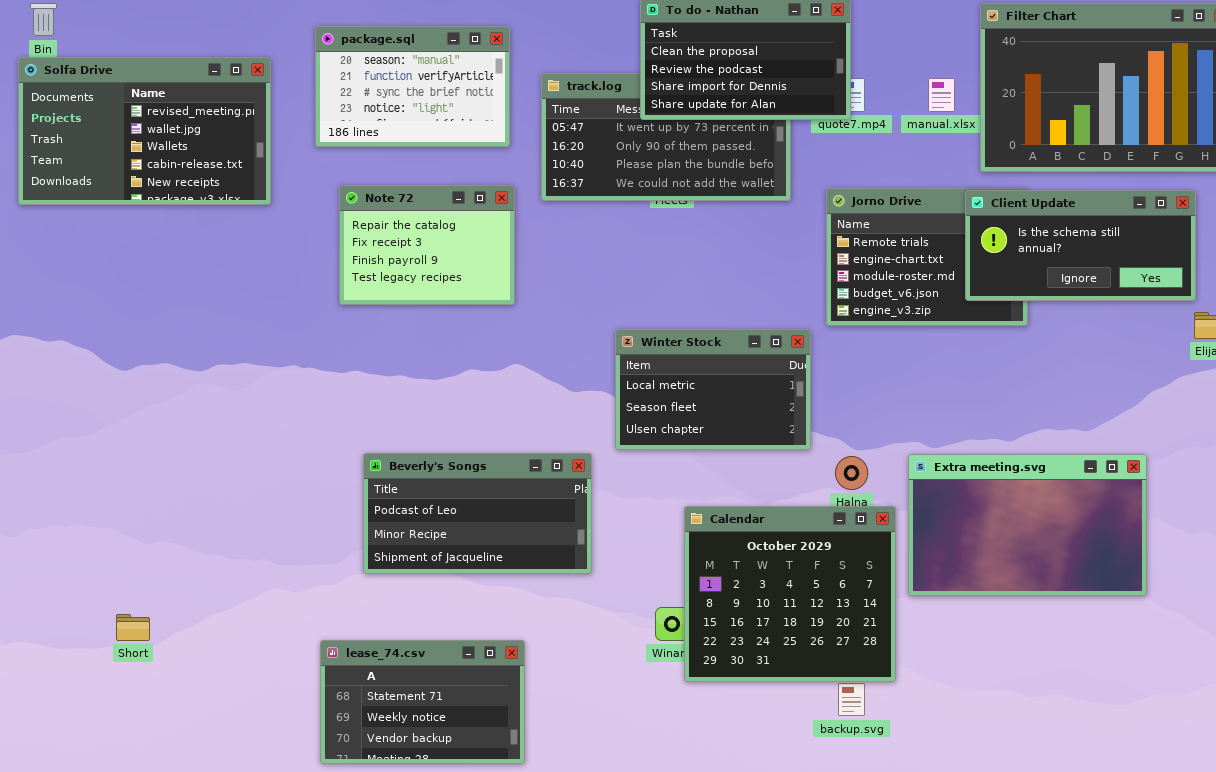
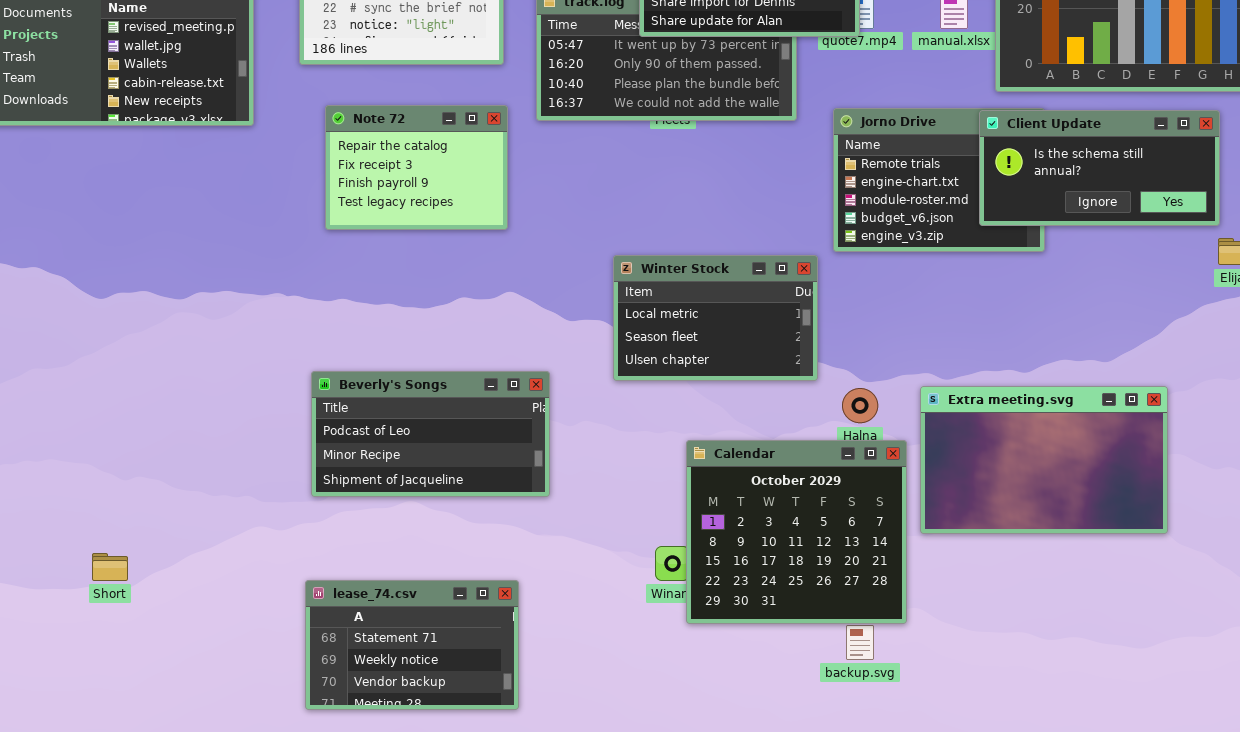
Beverly's Songs: [363,453,592,574] -> [311,371,550,497], moved

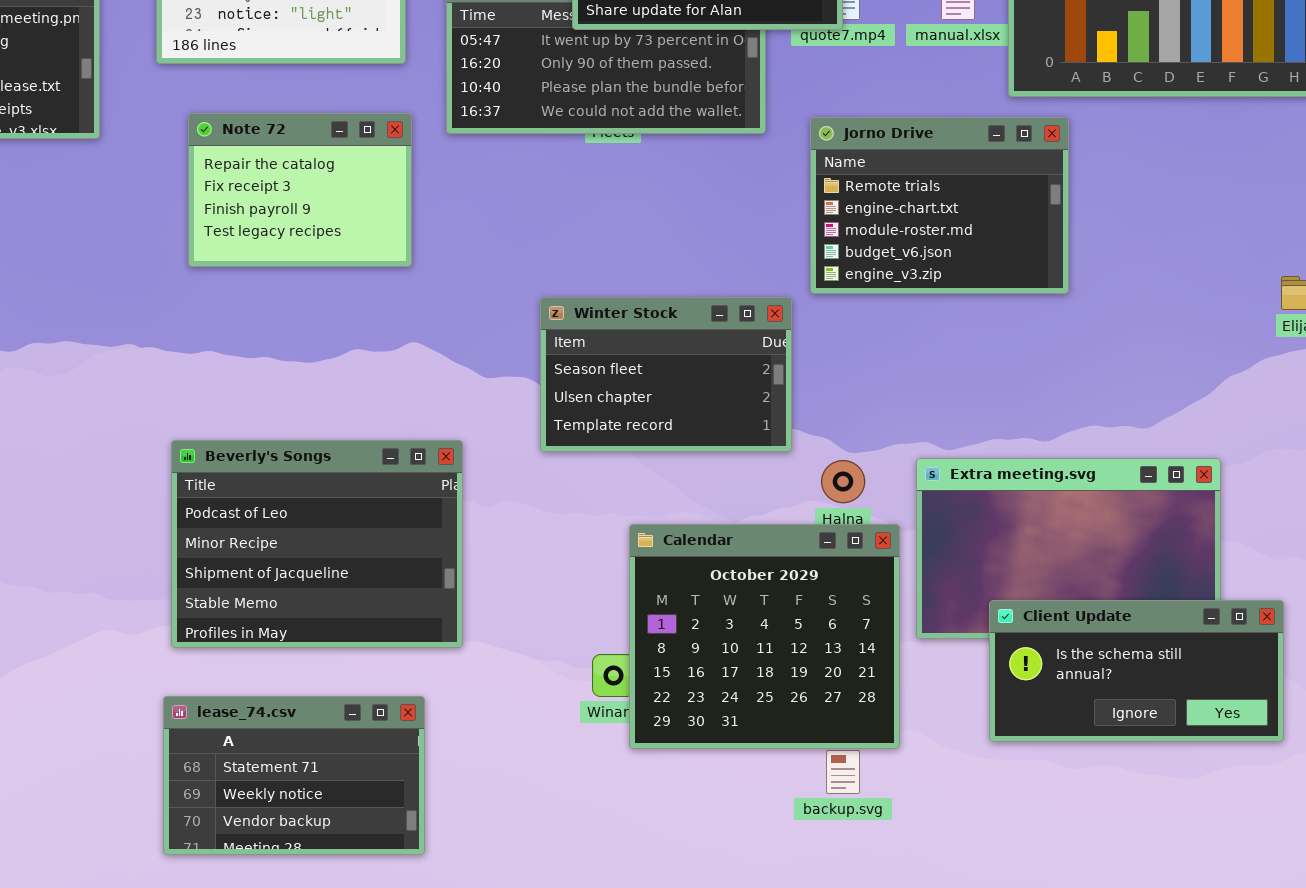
Client Update: [979,110,1220,226] -> [989,600,1284,742], moved
Winter Stock: [613,255,818,381] -> [540,297,792,452], scrolled down 1 row
Beverly's Songs: [311,371,550,497] -> [171,440,463,648], resized

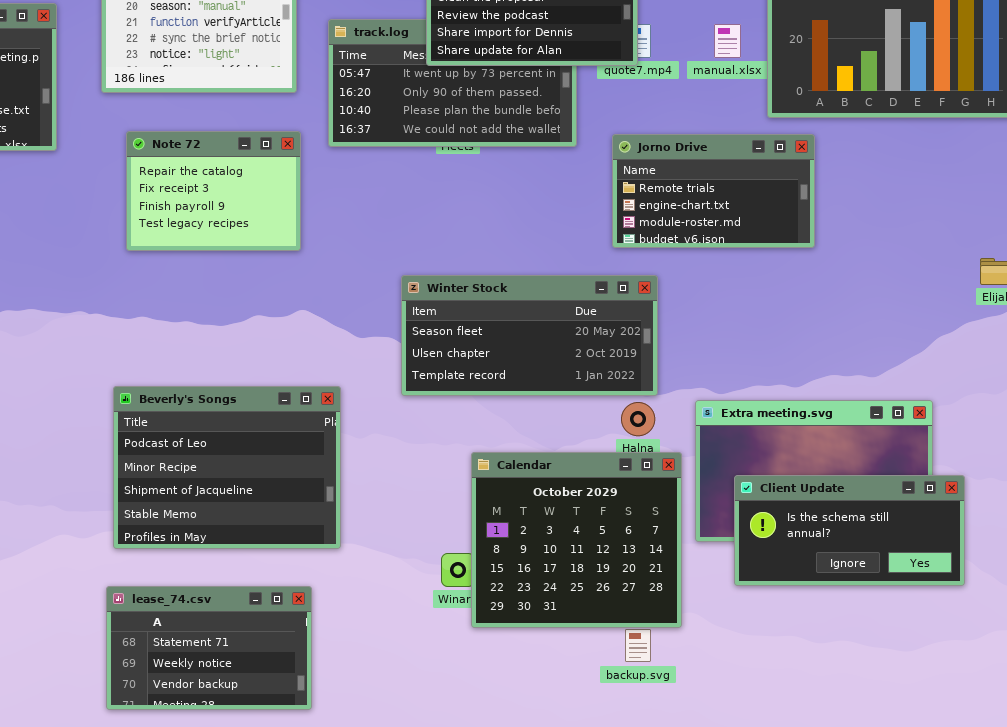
Jorno Drive: [810,117,1069,294] -> [612,134,815,248], resized
Winter Stock: [540,297,792,452] -> [401,275,658,396], resized
Client Update: [989,600,1284,742] -> [734,475,965,586], moved

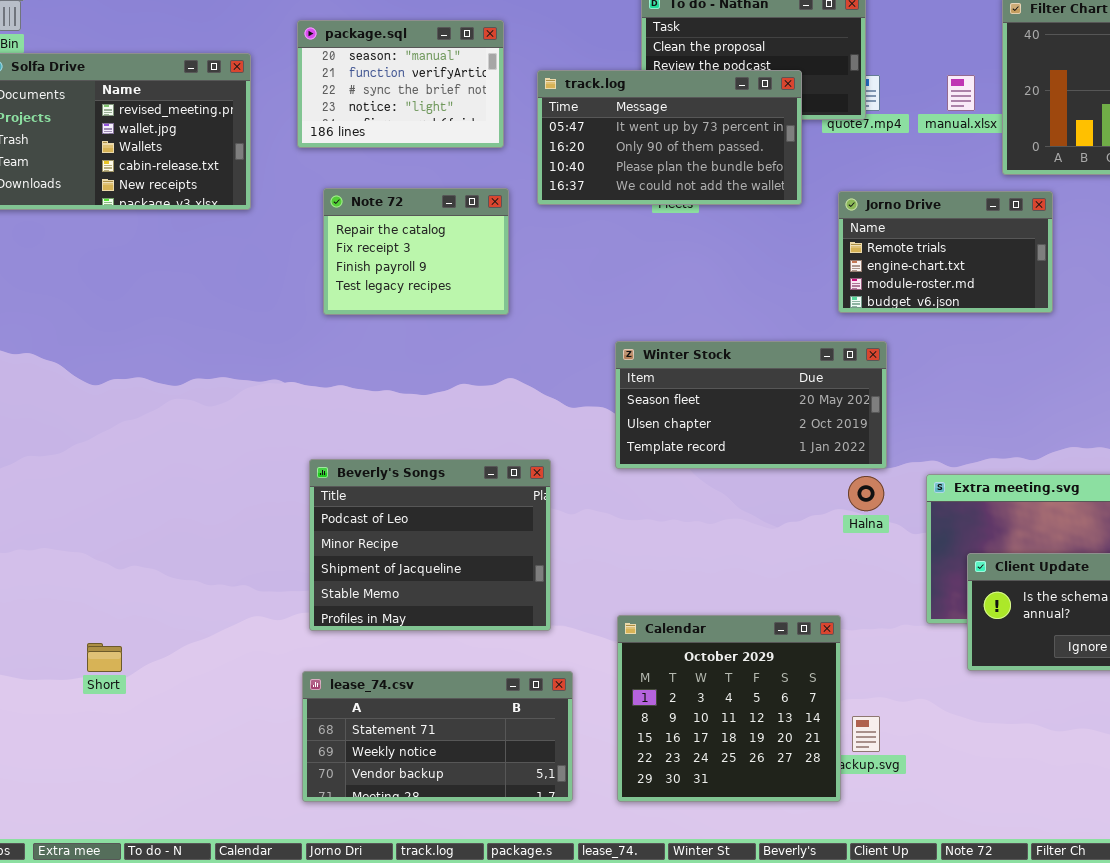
track.log: [328,19,577,147] -> [537,70,802,205], raised
Calendar: [471,452,682,628] -> [617,615,841,802], moved
lease_74.csv: [106,586,312,710] -> [302,671,573,802], resized

